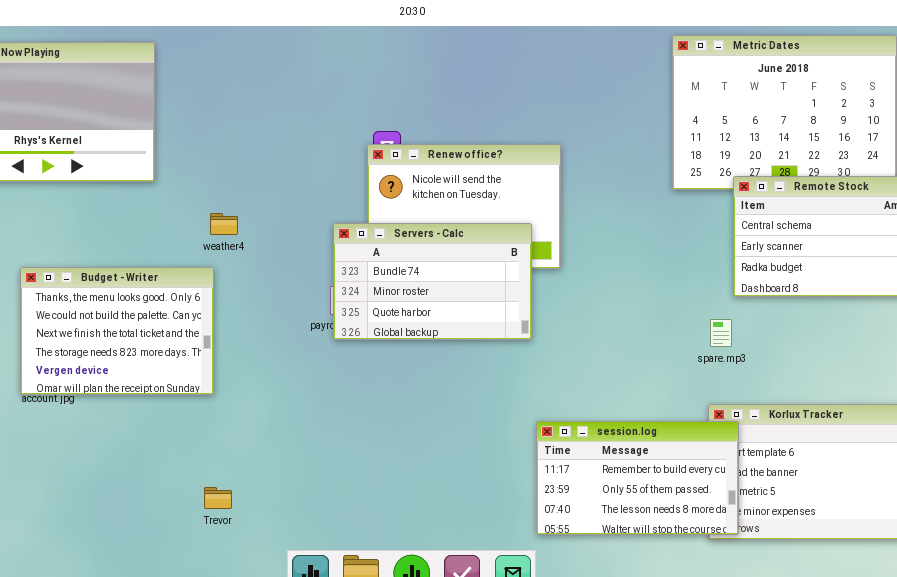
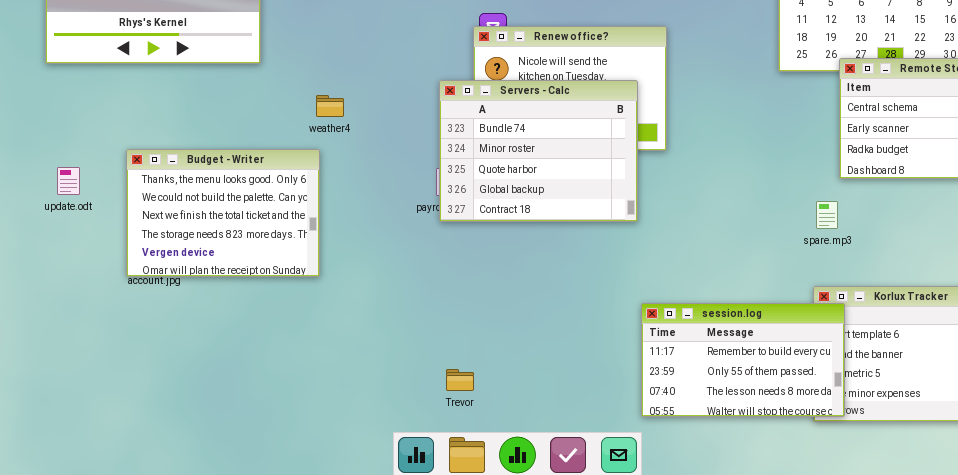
Servers - Calc: [333,223,532,340] -> [439,80,638,222], resized
Trevor: [204,487,232,509] -> [446,369,474,391], moved

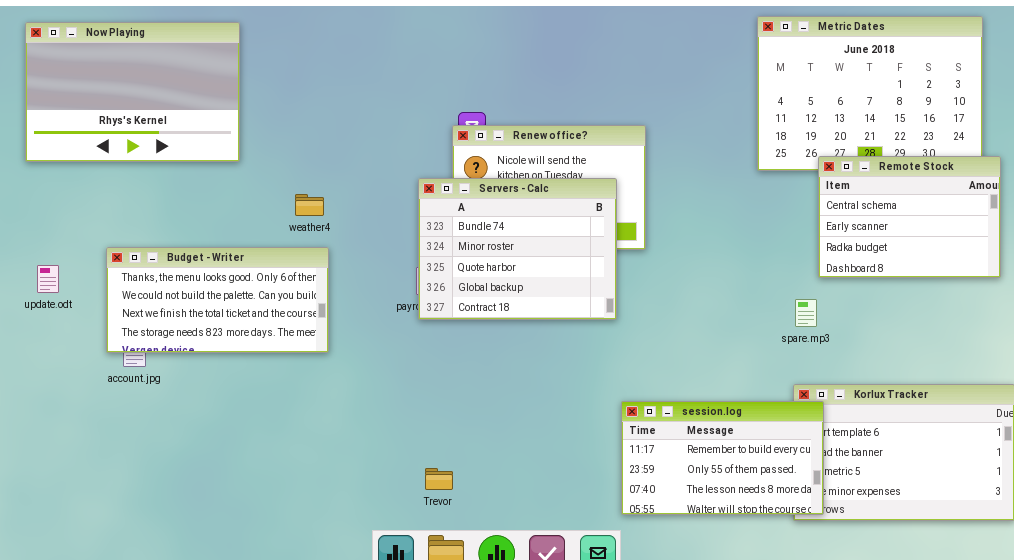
Budget - Writer: [126,149,320,277] -> [106,247,329,353], resized

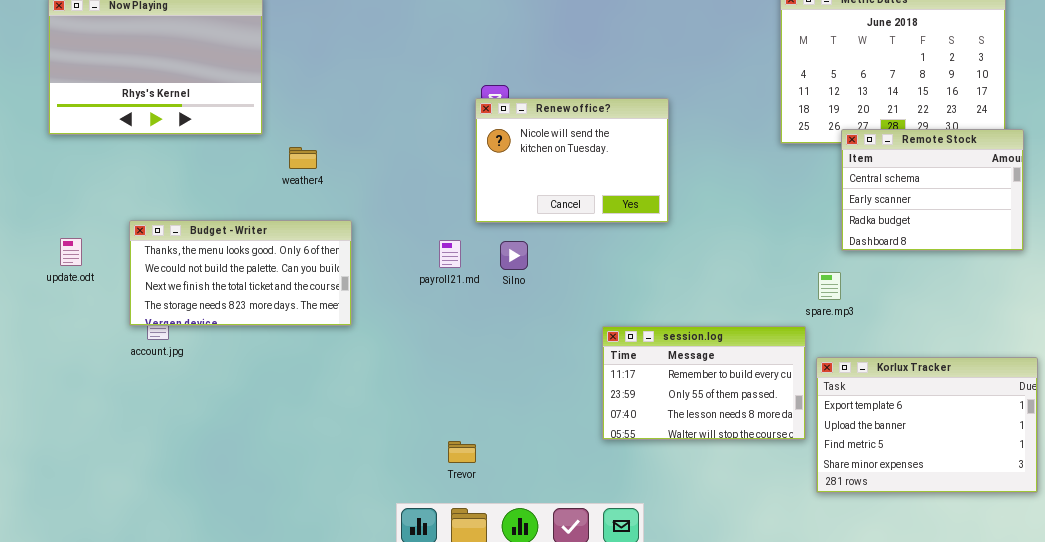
Servers - Calc: [418,178,617,320] -> none, closed
weather4: [295,194,324,216] -> [289,147,317,169], moved
session.log: [621,401,824,515] -> [602,326,806,440], moved

